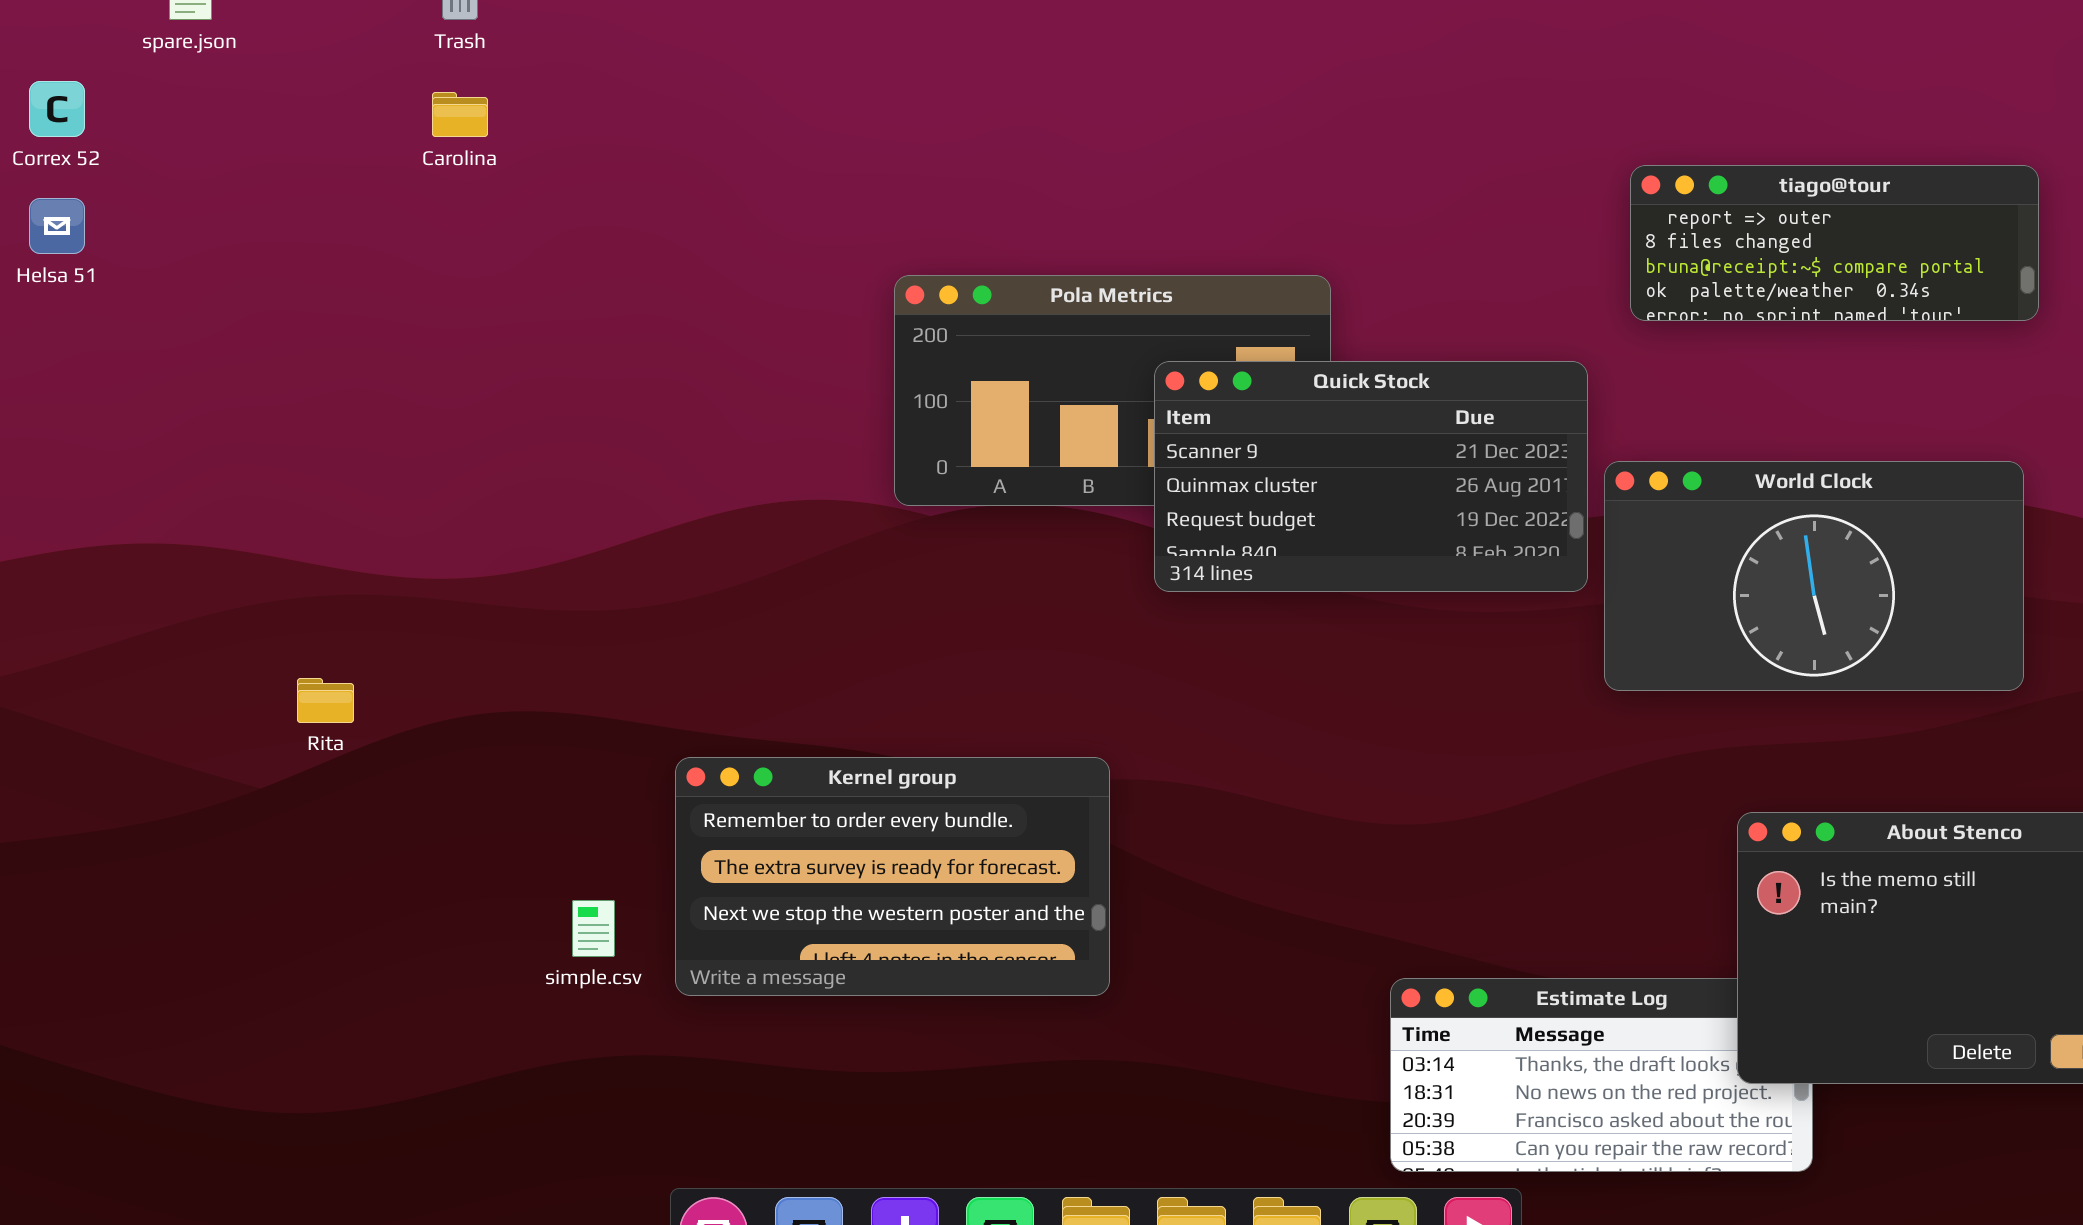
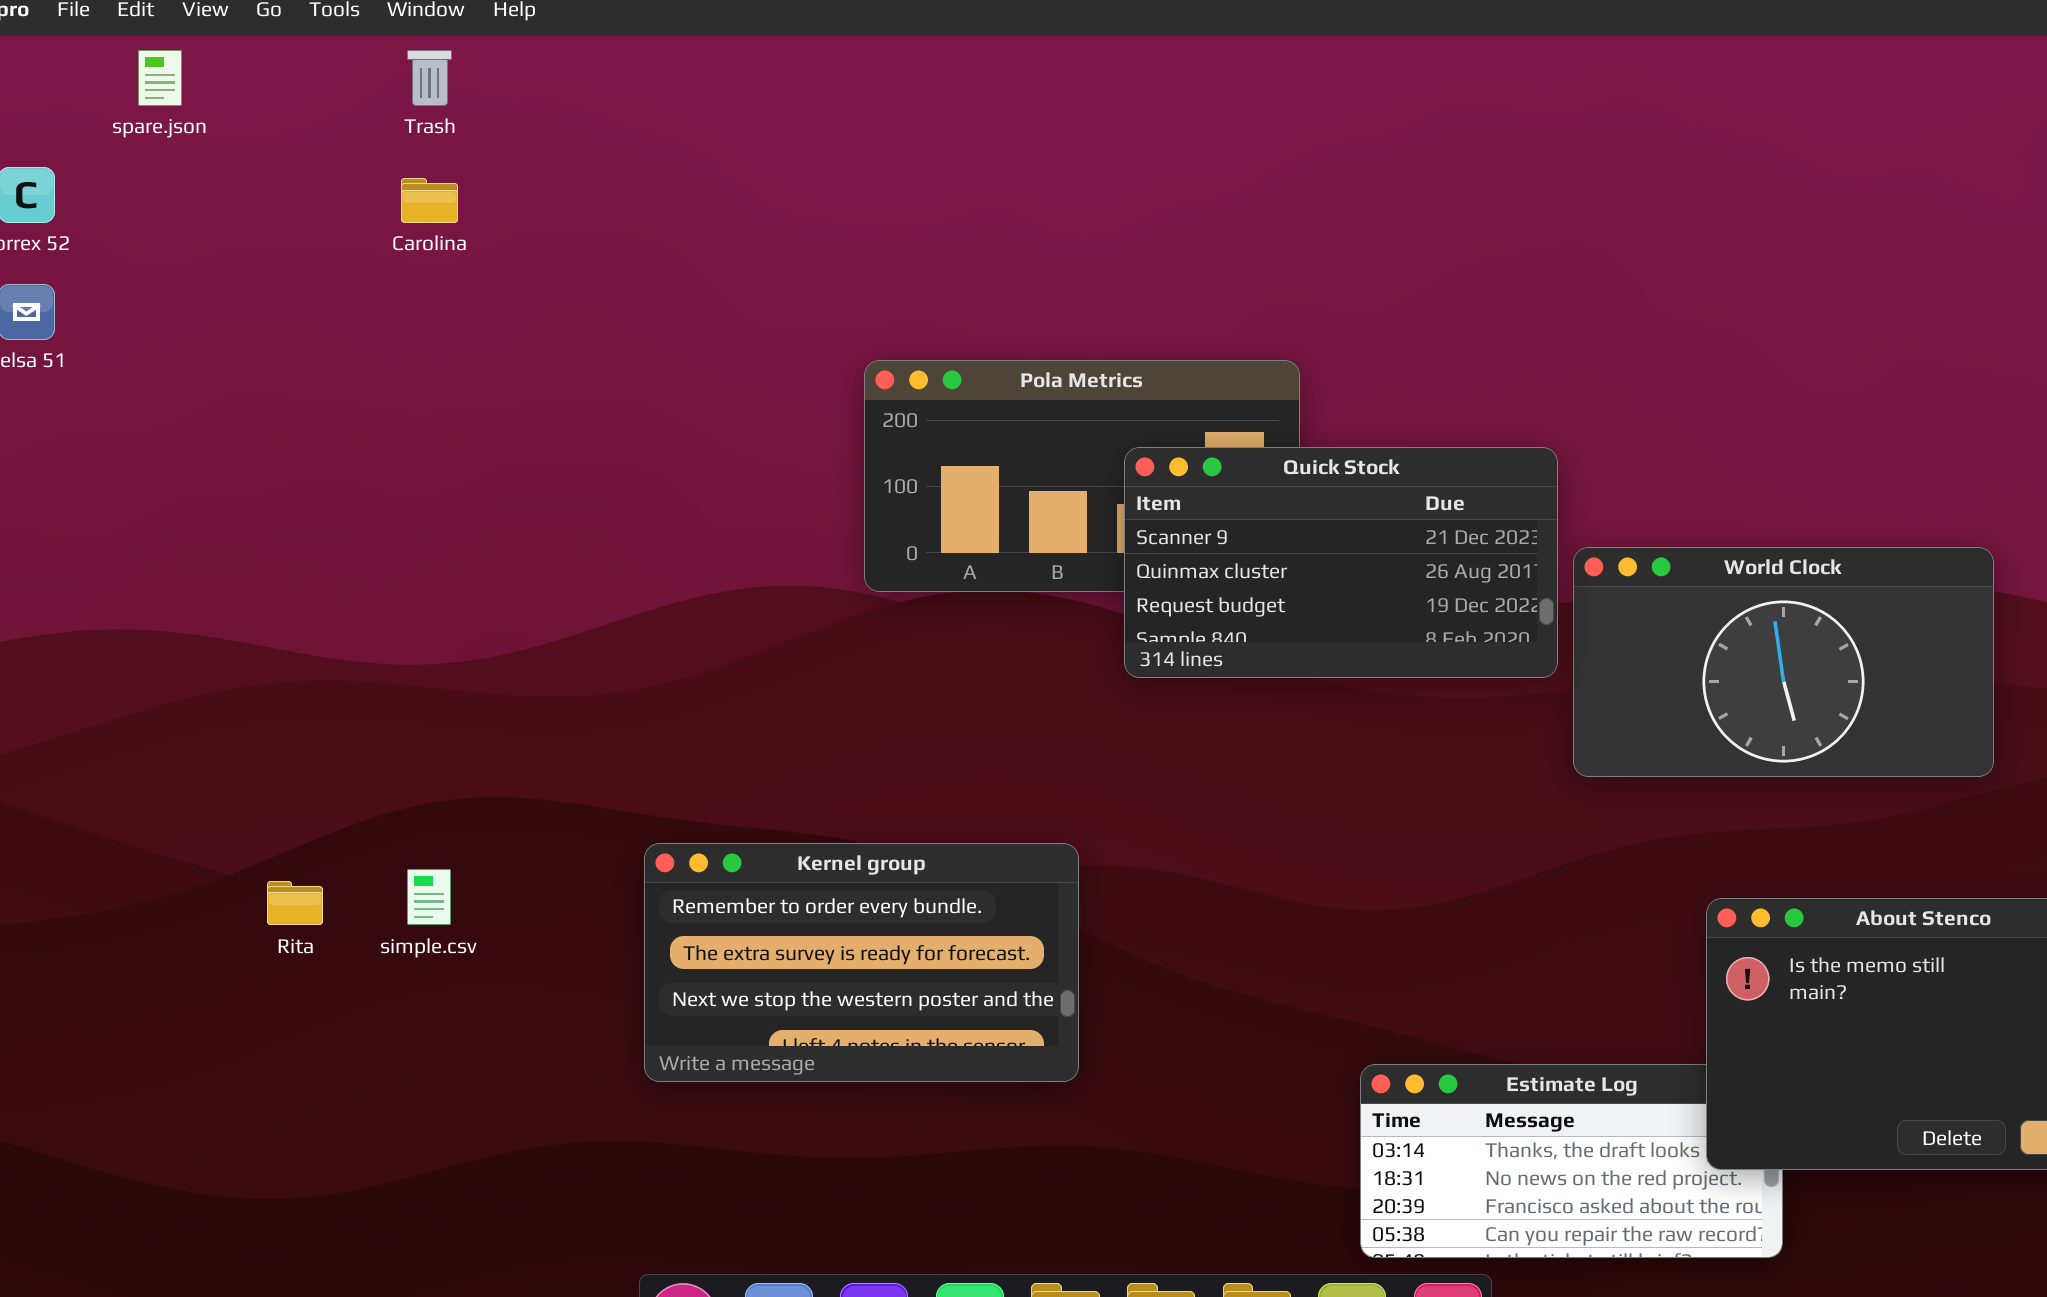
tiago@tour: [1630,165,2039,321] -> none, closed
Rita: [297,678,354,723] -> [267,881,323,925], moved
simple.csv: [572,900,615,957] -> [407,869,451,925], moved

